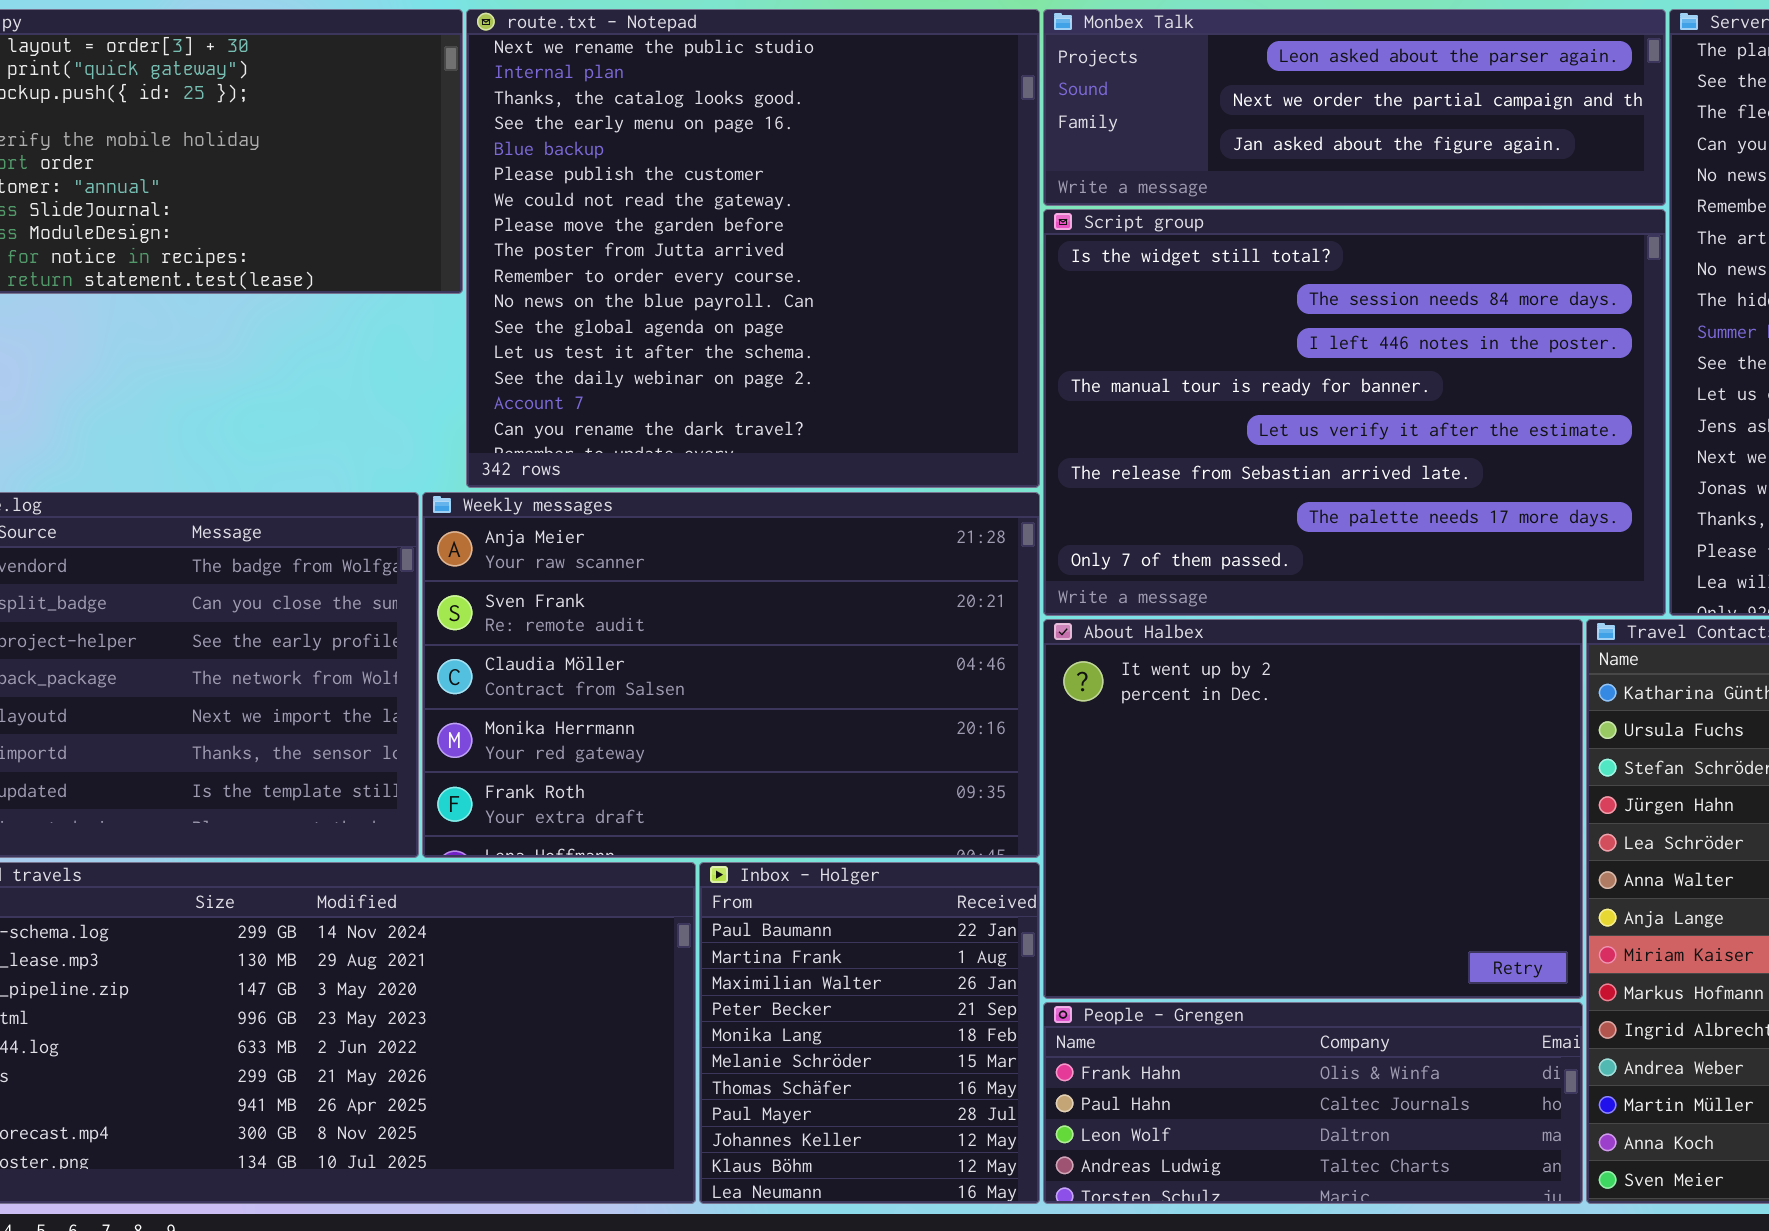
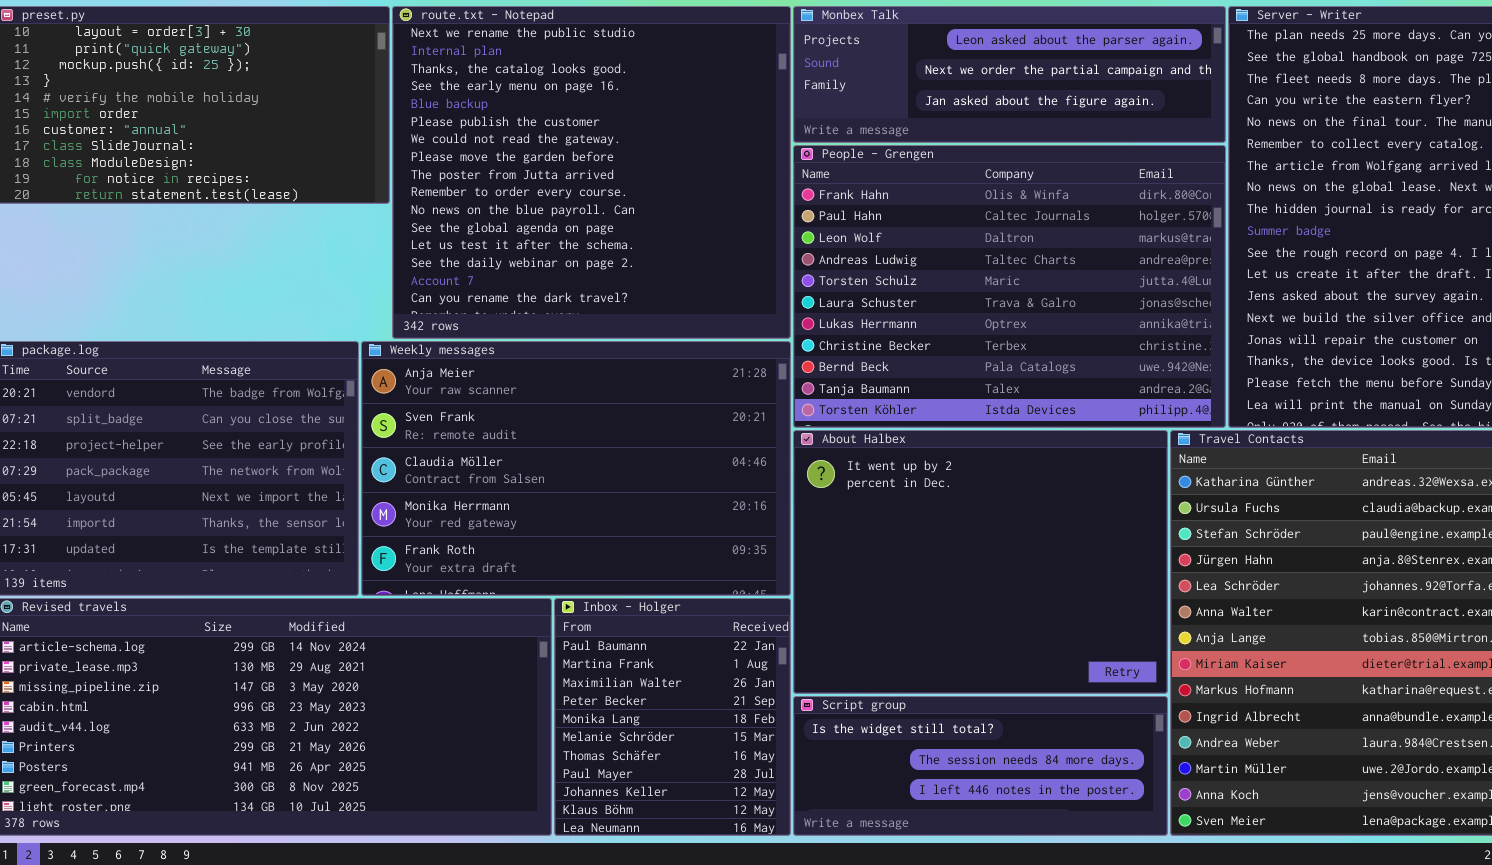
Script group: [1043,209,1666,616] -> [793,696,1168,836], moved, resized
People - Grengen: [1043,1002,1583,1204] -> [793,145,1226,428], moved, resized

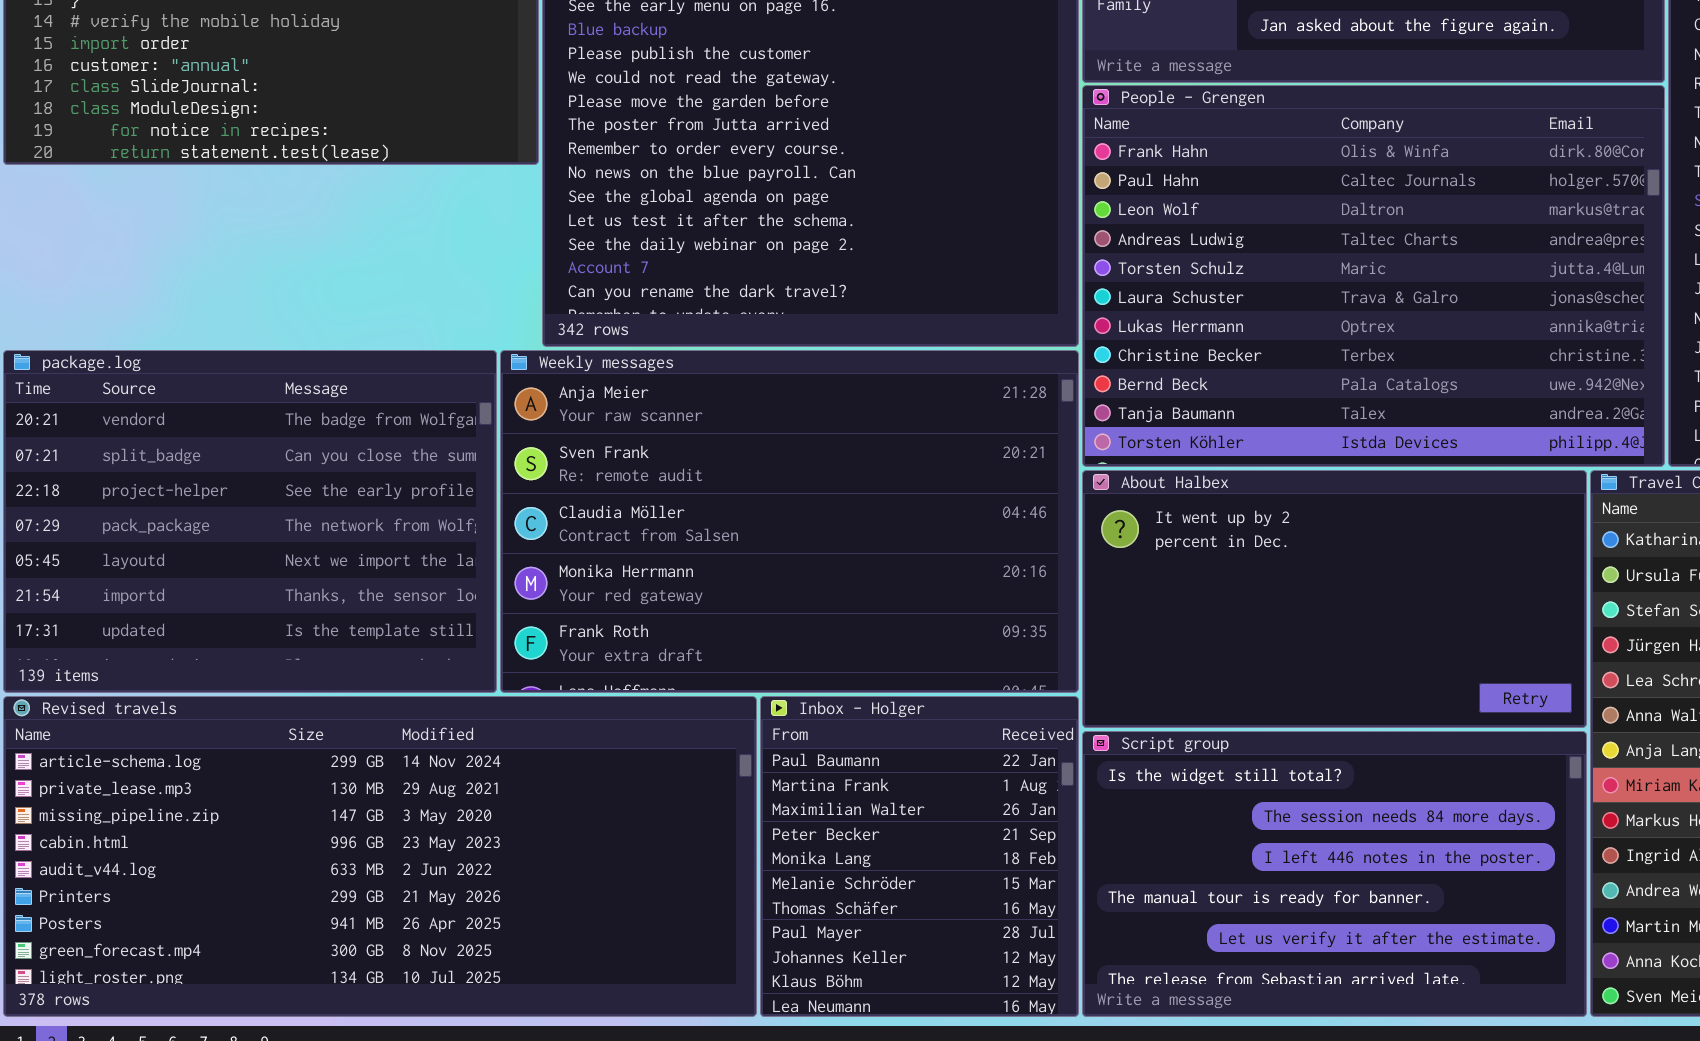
About Halbex: [793,430,1168,694] -> [1082,470,1587,728], resized
Script group: [793,696,1168,836] -> [1082,731,1587,1017], resized

